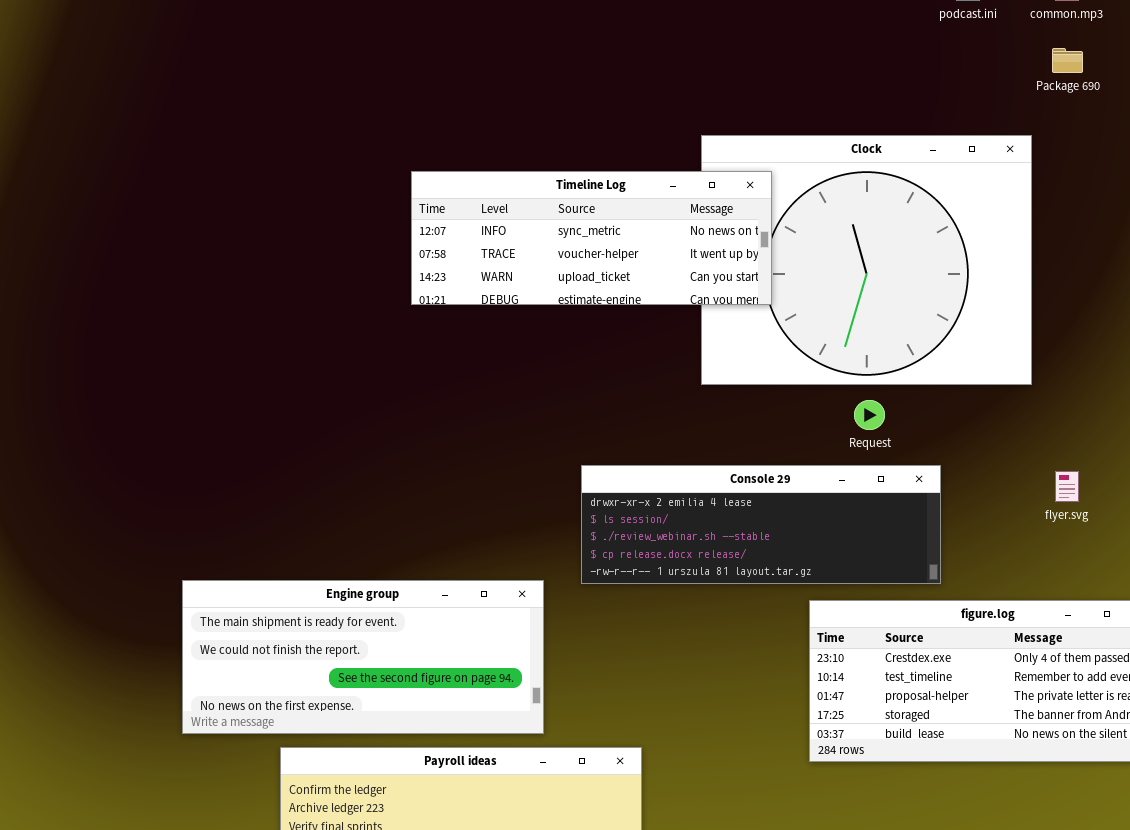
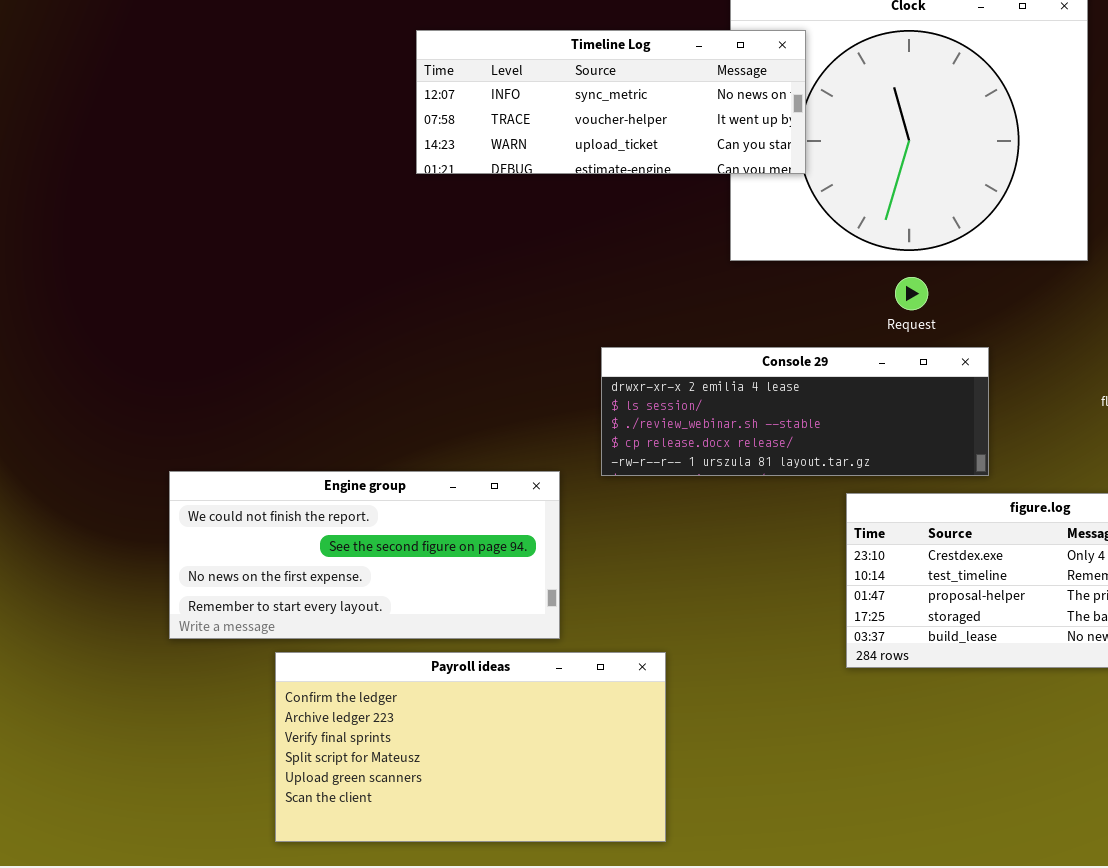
Engine group: [182,580,544,734] -> [169,471,560,639], scrolled down 1 row

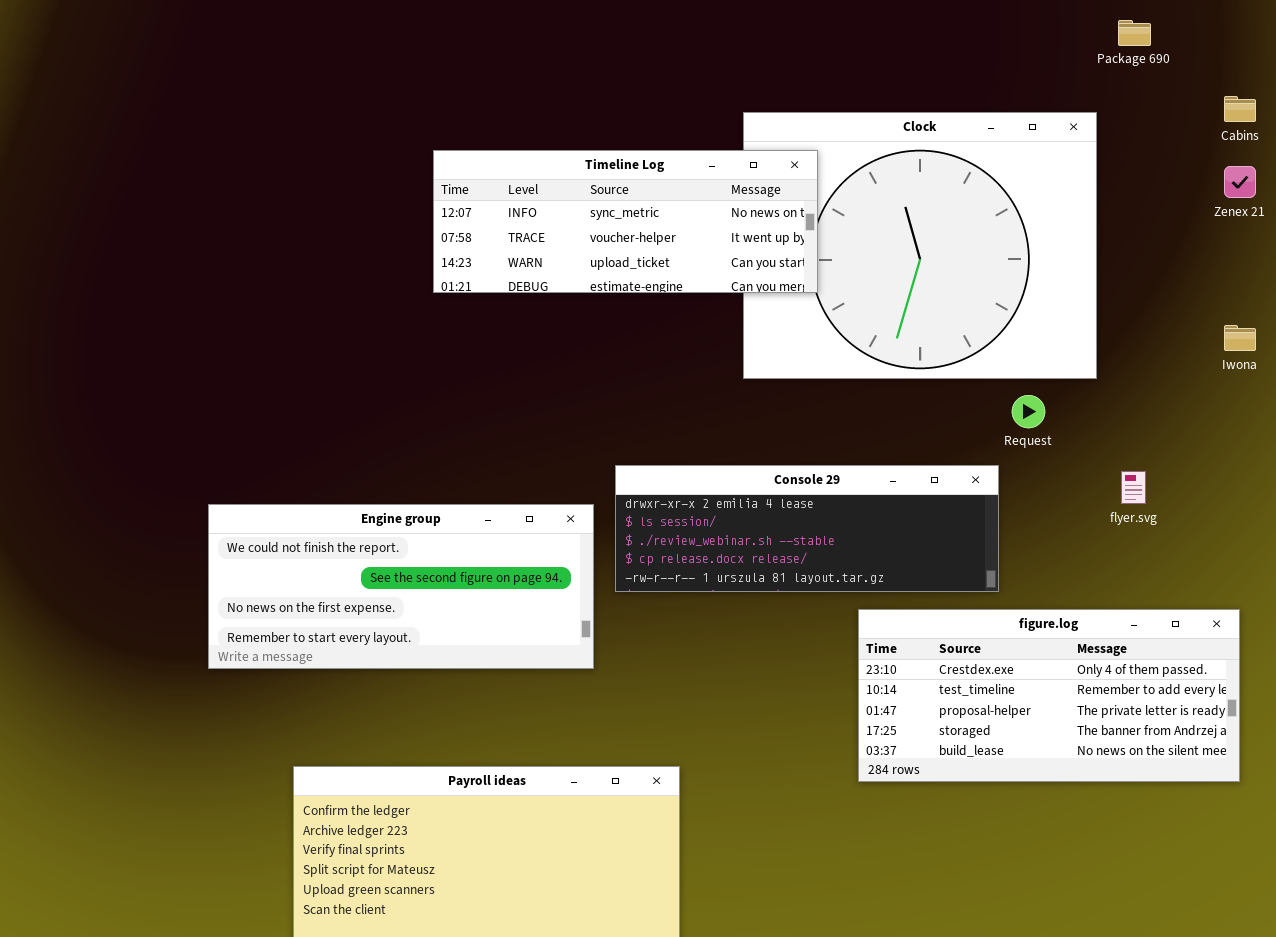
Request: [895,277,928,310] -> [1012,395,1045,428], moved
Engine group: [169,471,560,639] -> [208,504,594,669], moved

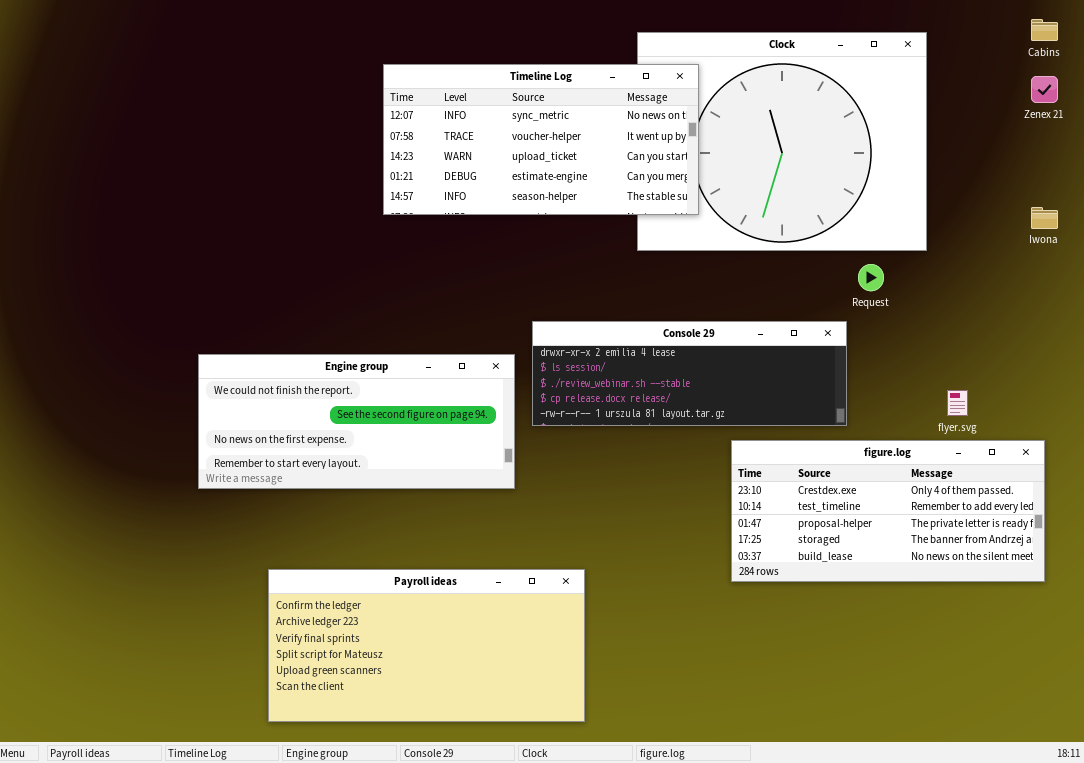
Timeline Log: [433,150,818,293] -> [383,64,699,215], resized
flyer.svg: [1121,471,1146,504] -> [947,390,968,416], moved

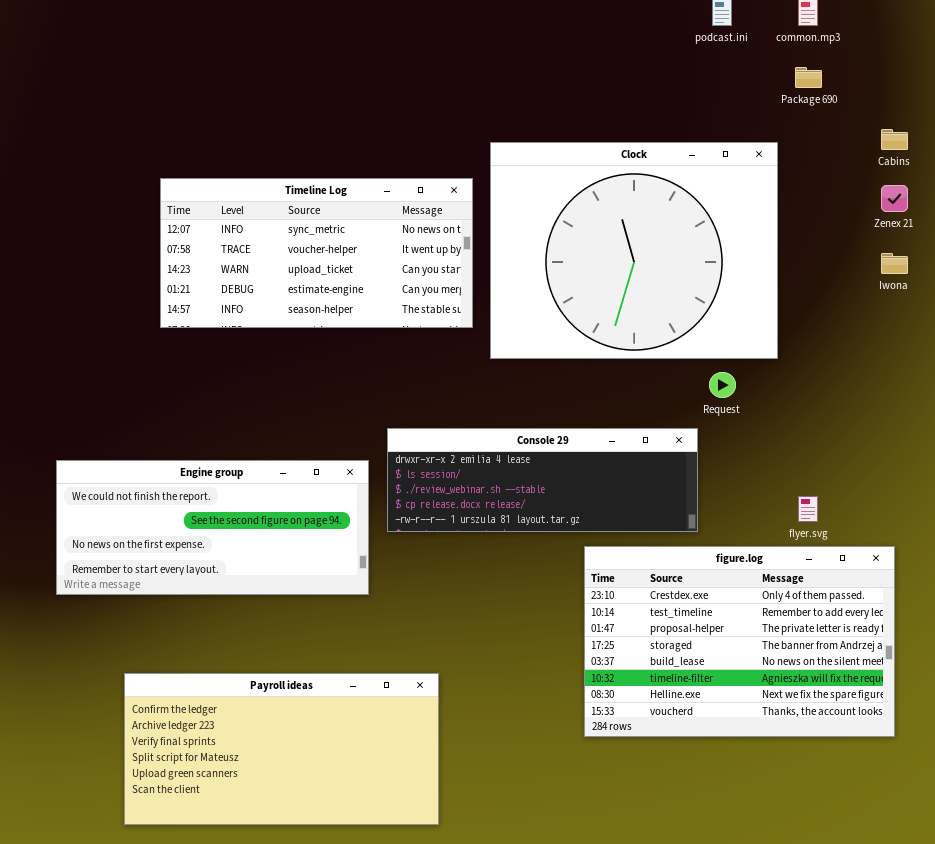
Timeline Log: [383,64,699,215] -> [160,178,473,328], moved
Iwona: [1031,207,1058,229] -> [881,253,908,274], moved
figure.log: [731,440,1045,582] -> [584,546,895,737], resized

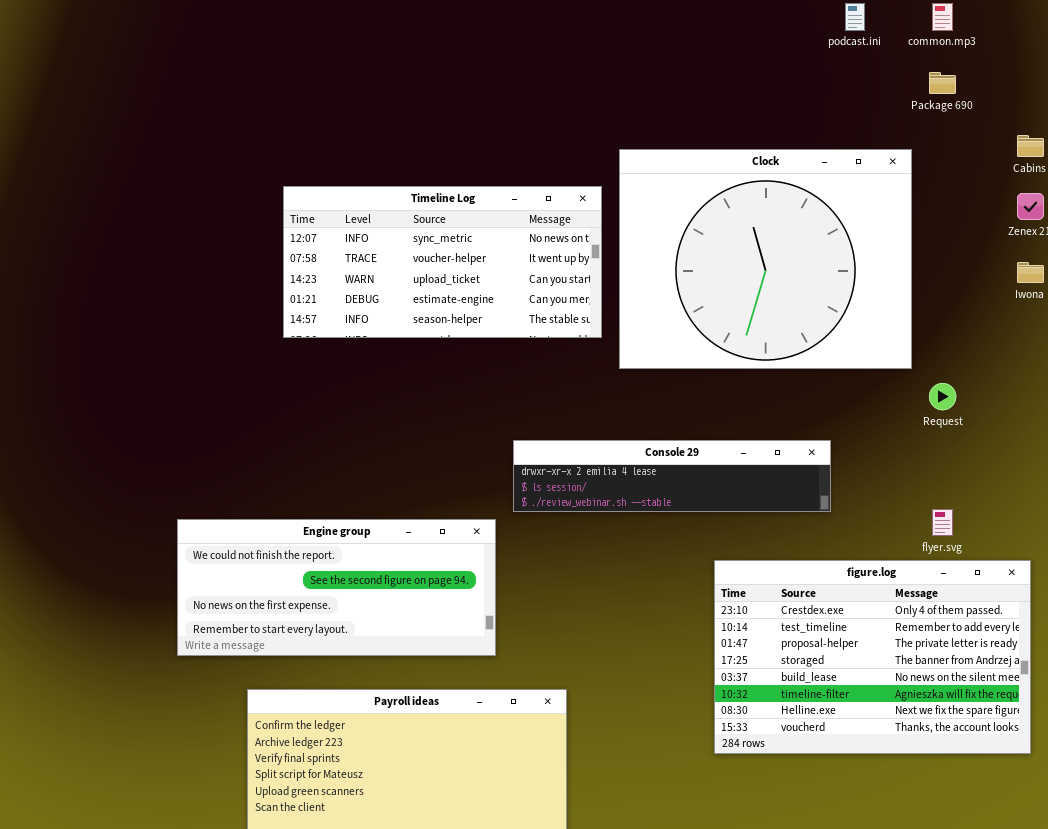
Request: [709,372,736,398] -> [929,383,956,410], moved
Console 29: [387,428,698,532] -> [513,440,831,512], resized
Engine group: [56,460,369,595] -> [177,519,496,656], moved

